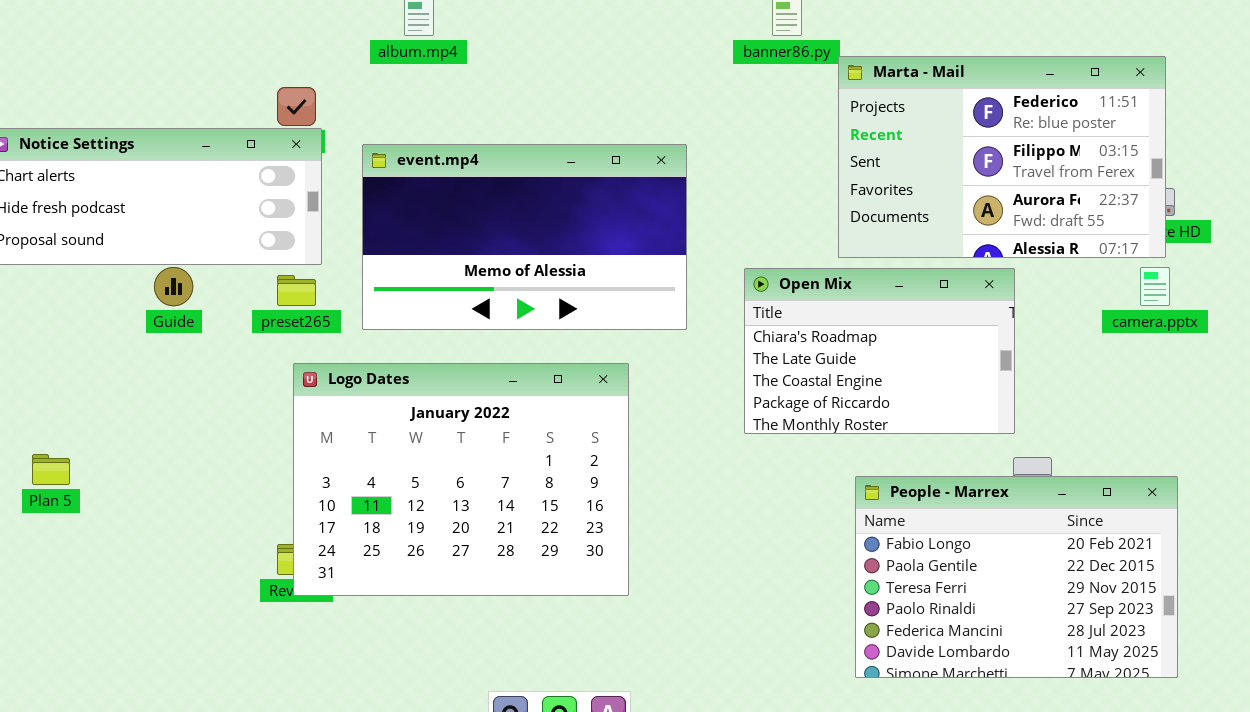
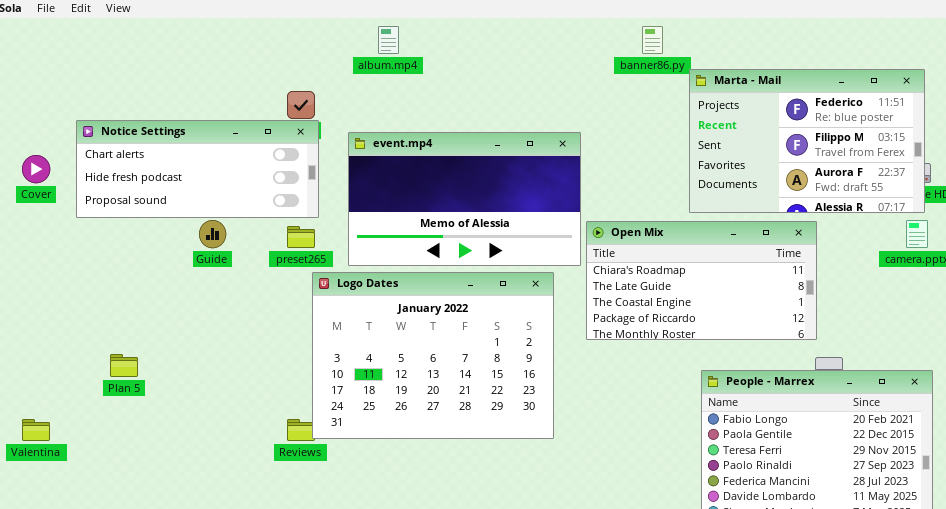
Open Mix: [744,268,1015,434] -> [586,221,817,340], resized
Logo Dates: [293,363,629,596] -> [312,272,554,439], moved

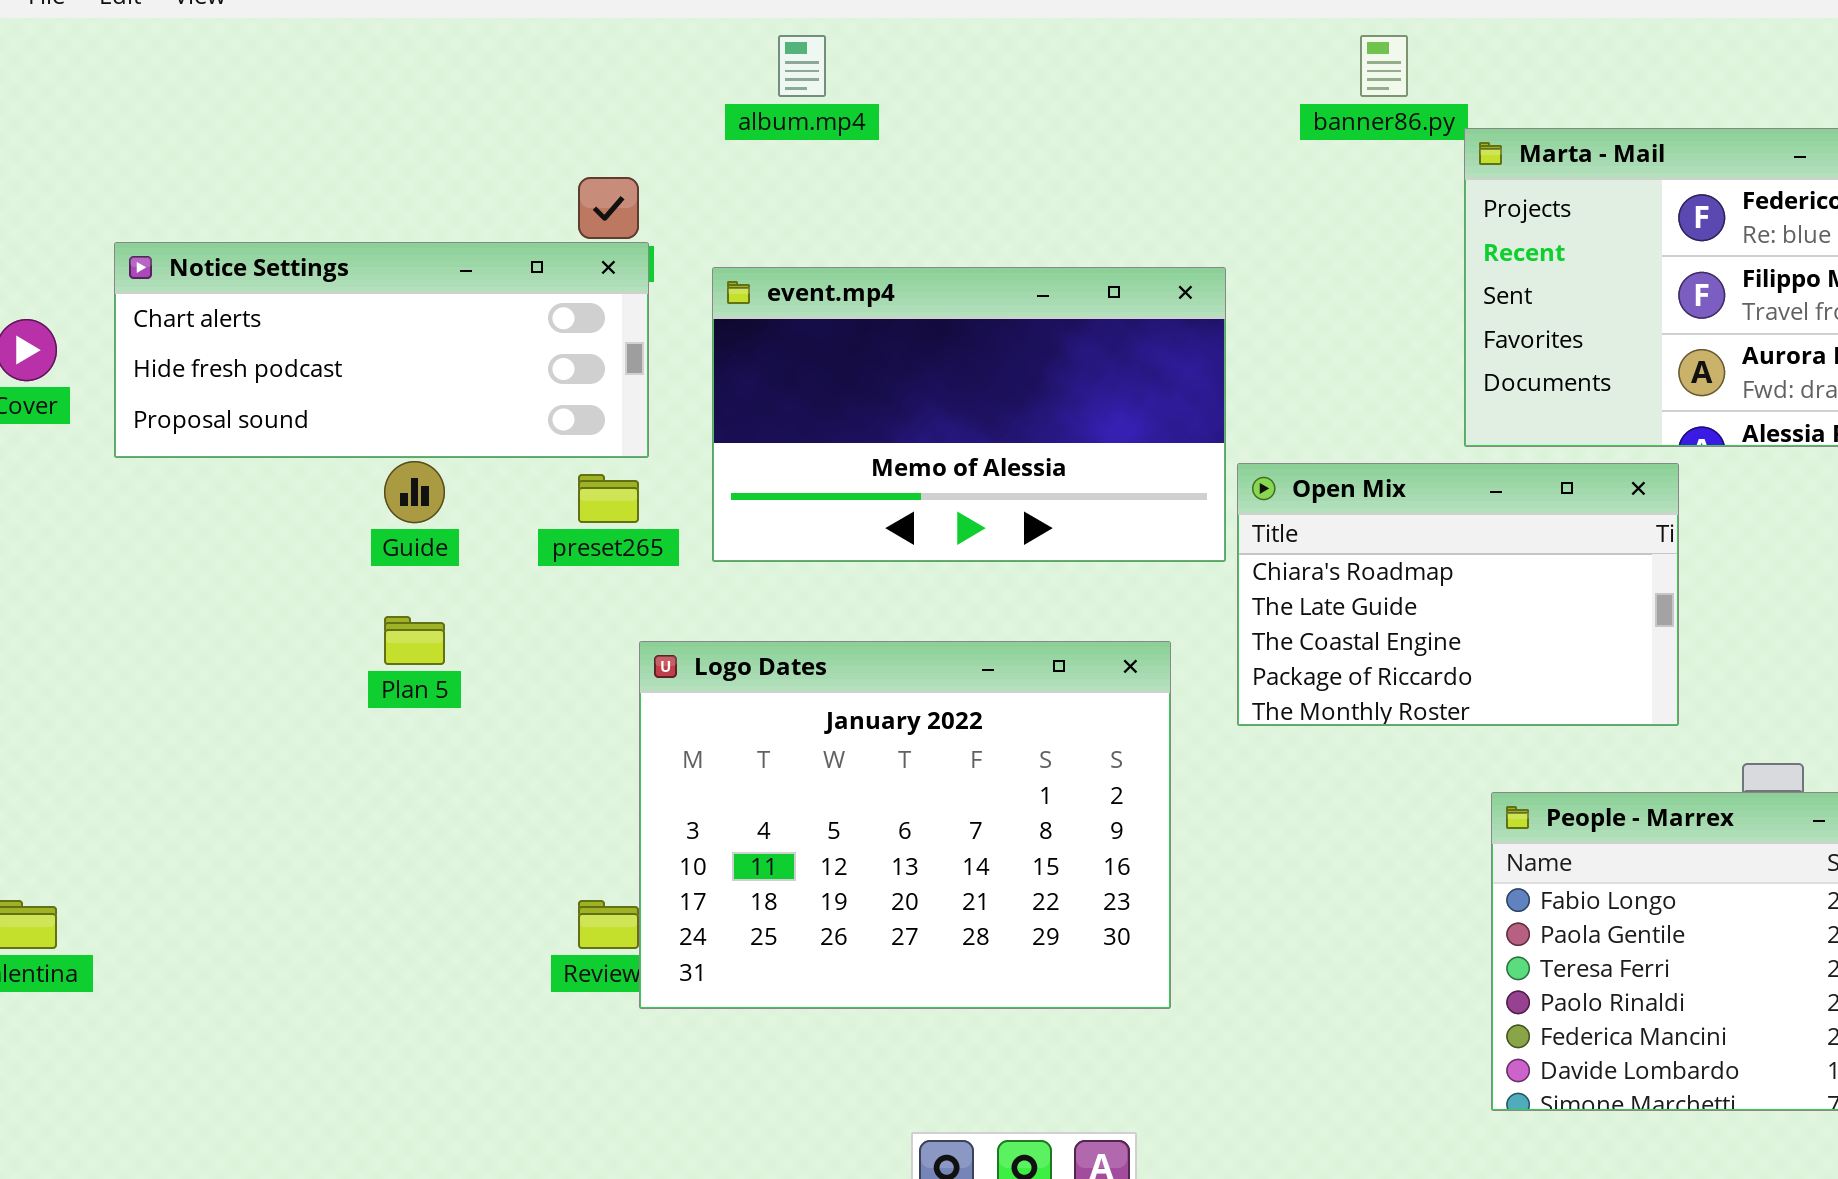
Open Mix: [586,221,817,340] -> [1237,463,1679,726], resized
Logo Dates: [312,272,554,439] -> [639,641,1171,1009], moved
Plan 5: [110,354,138,377] -> [384,616,445,665], moved

